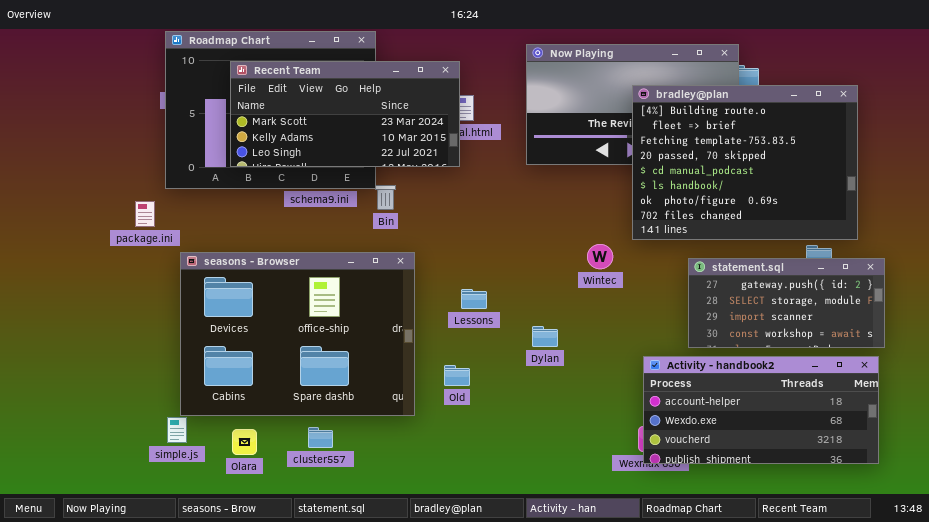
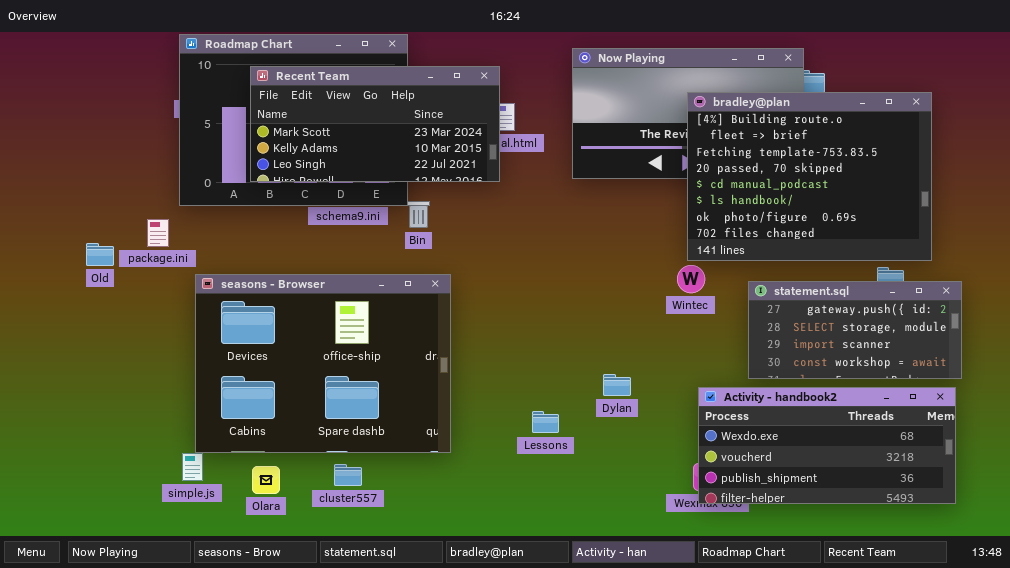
Wintec: [587,244,613,269] -> [677,265,705,293], moved
Lessons: [461,289,487,309] -> [532,411,559,433], moved
Dylan: [532,326,558,347] -> [603,374,631,396], moved
Activity - handbook2: [643,356,879,464] -> [698,387,956,504], scrolled down 1 row
Old: [444,365,470,386] -> [86,243,114,266], moved

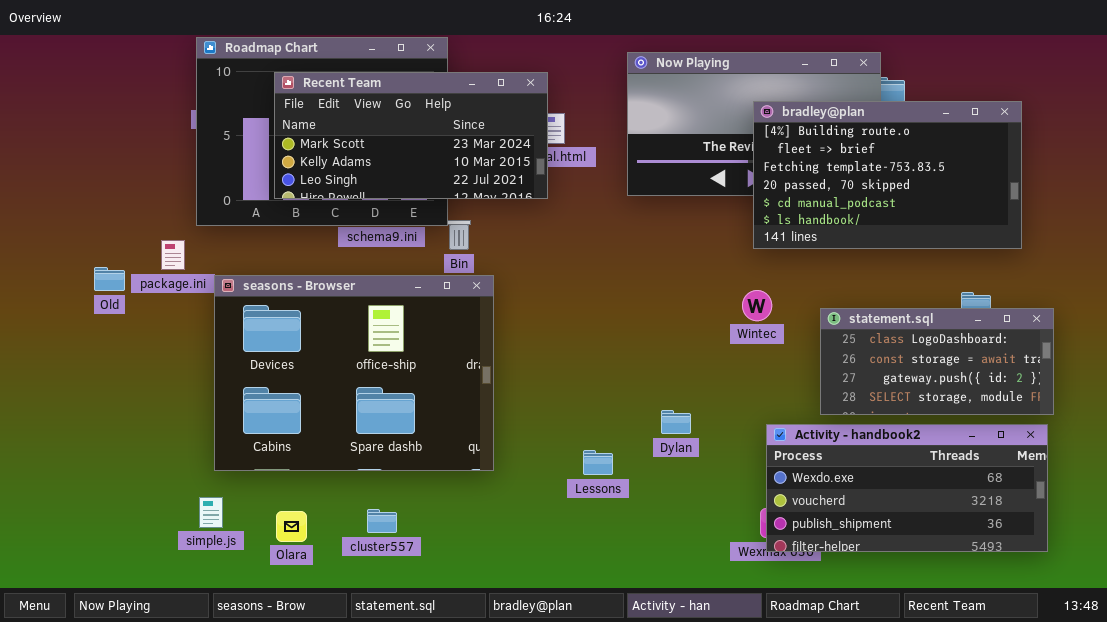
bradley@plan: [687,92,932,261] -> [753,101,1022,249], resized
seasons - Browser: [195,274,451,453] -> [214,275,494,471], moved
statement.sql: [748,281,962,379] -> [820,308,1054,415], scrolled up 2 rows

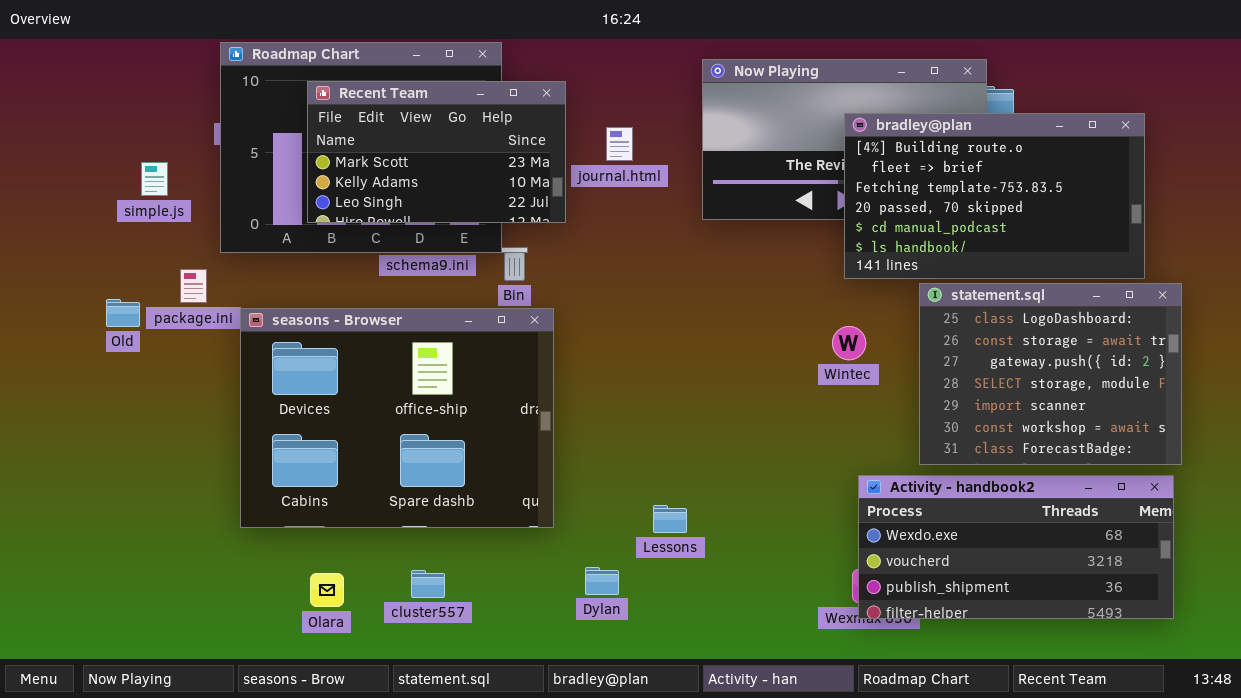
Recent Team: [274,72,548,199] -> [307,81,566,223], resized
statement.sql: [820,308,1054,415] -> [919,283,1182,465], resized
Dylan: [661,410,691,434] -> [585,567,619,595], moved
simple.js: [199,497,223,528] -> [141,162,168,196], moved

